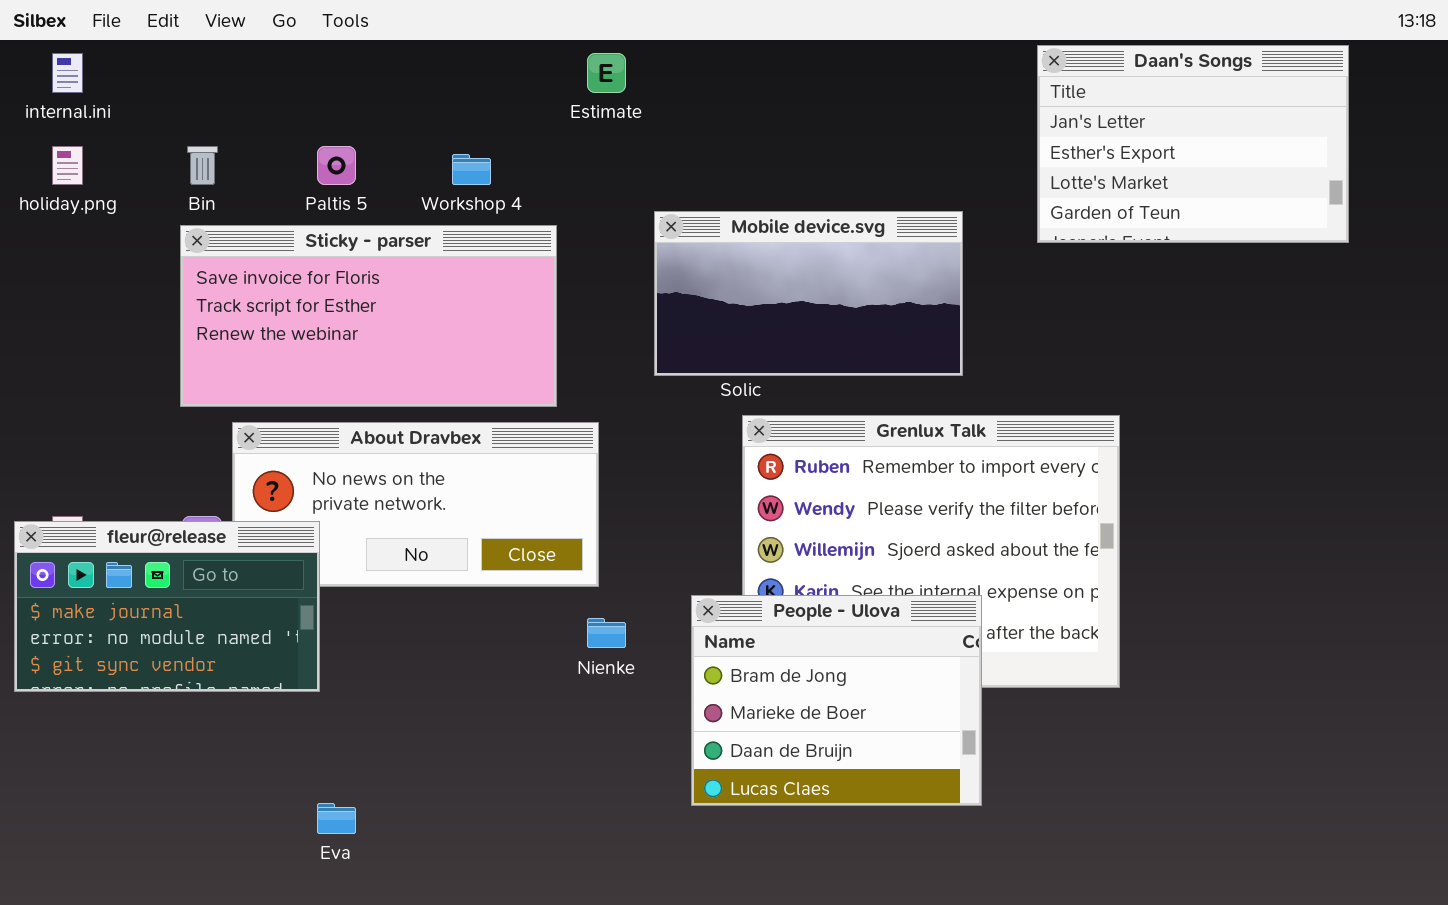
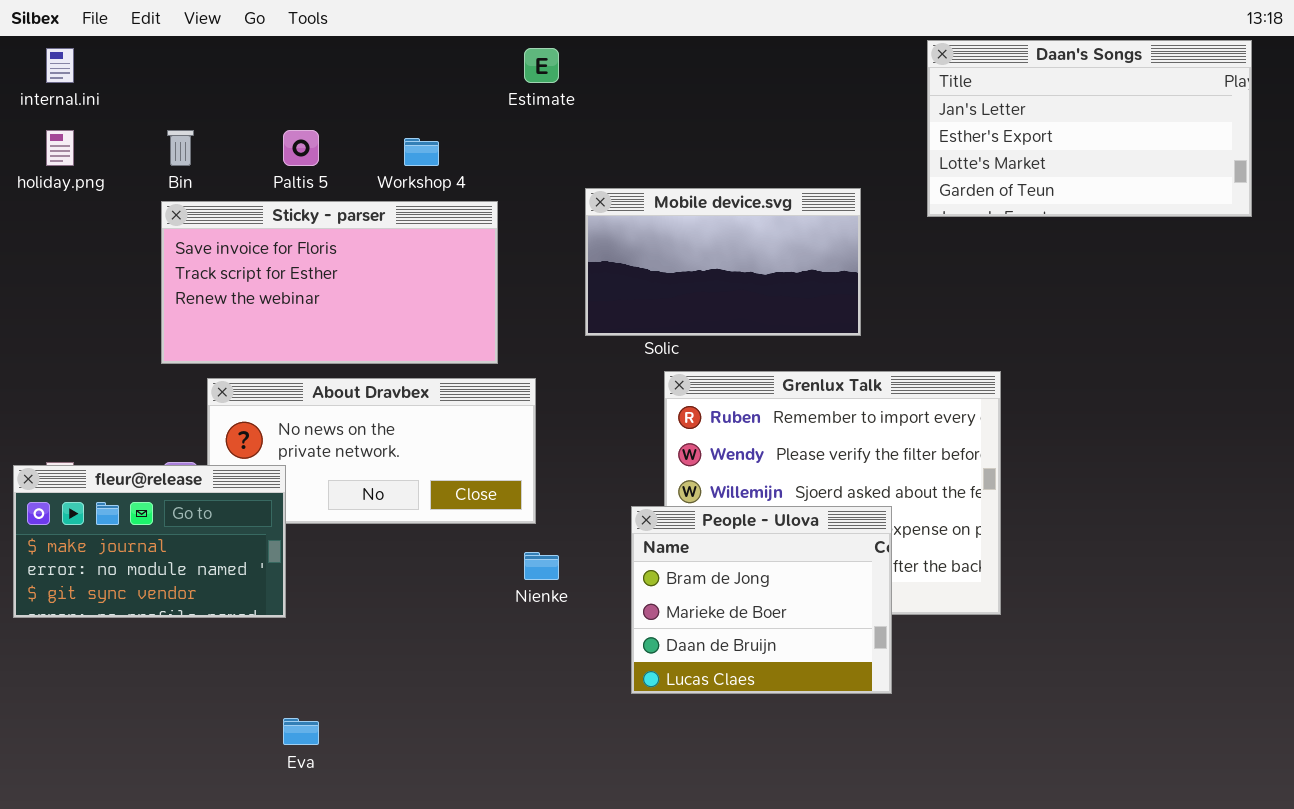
Daan's Songs: [1037,45,1349,243] -> [927,40,1252,217], resized
People - Ulova: [691,595,982,806] -> [631,506,892,694], moved

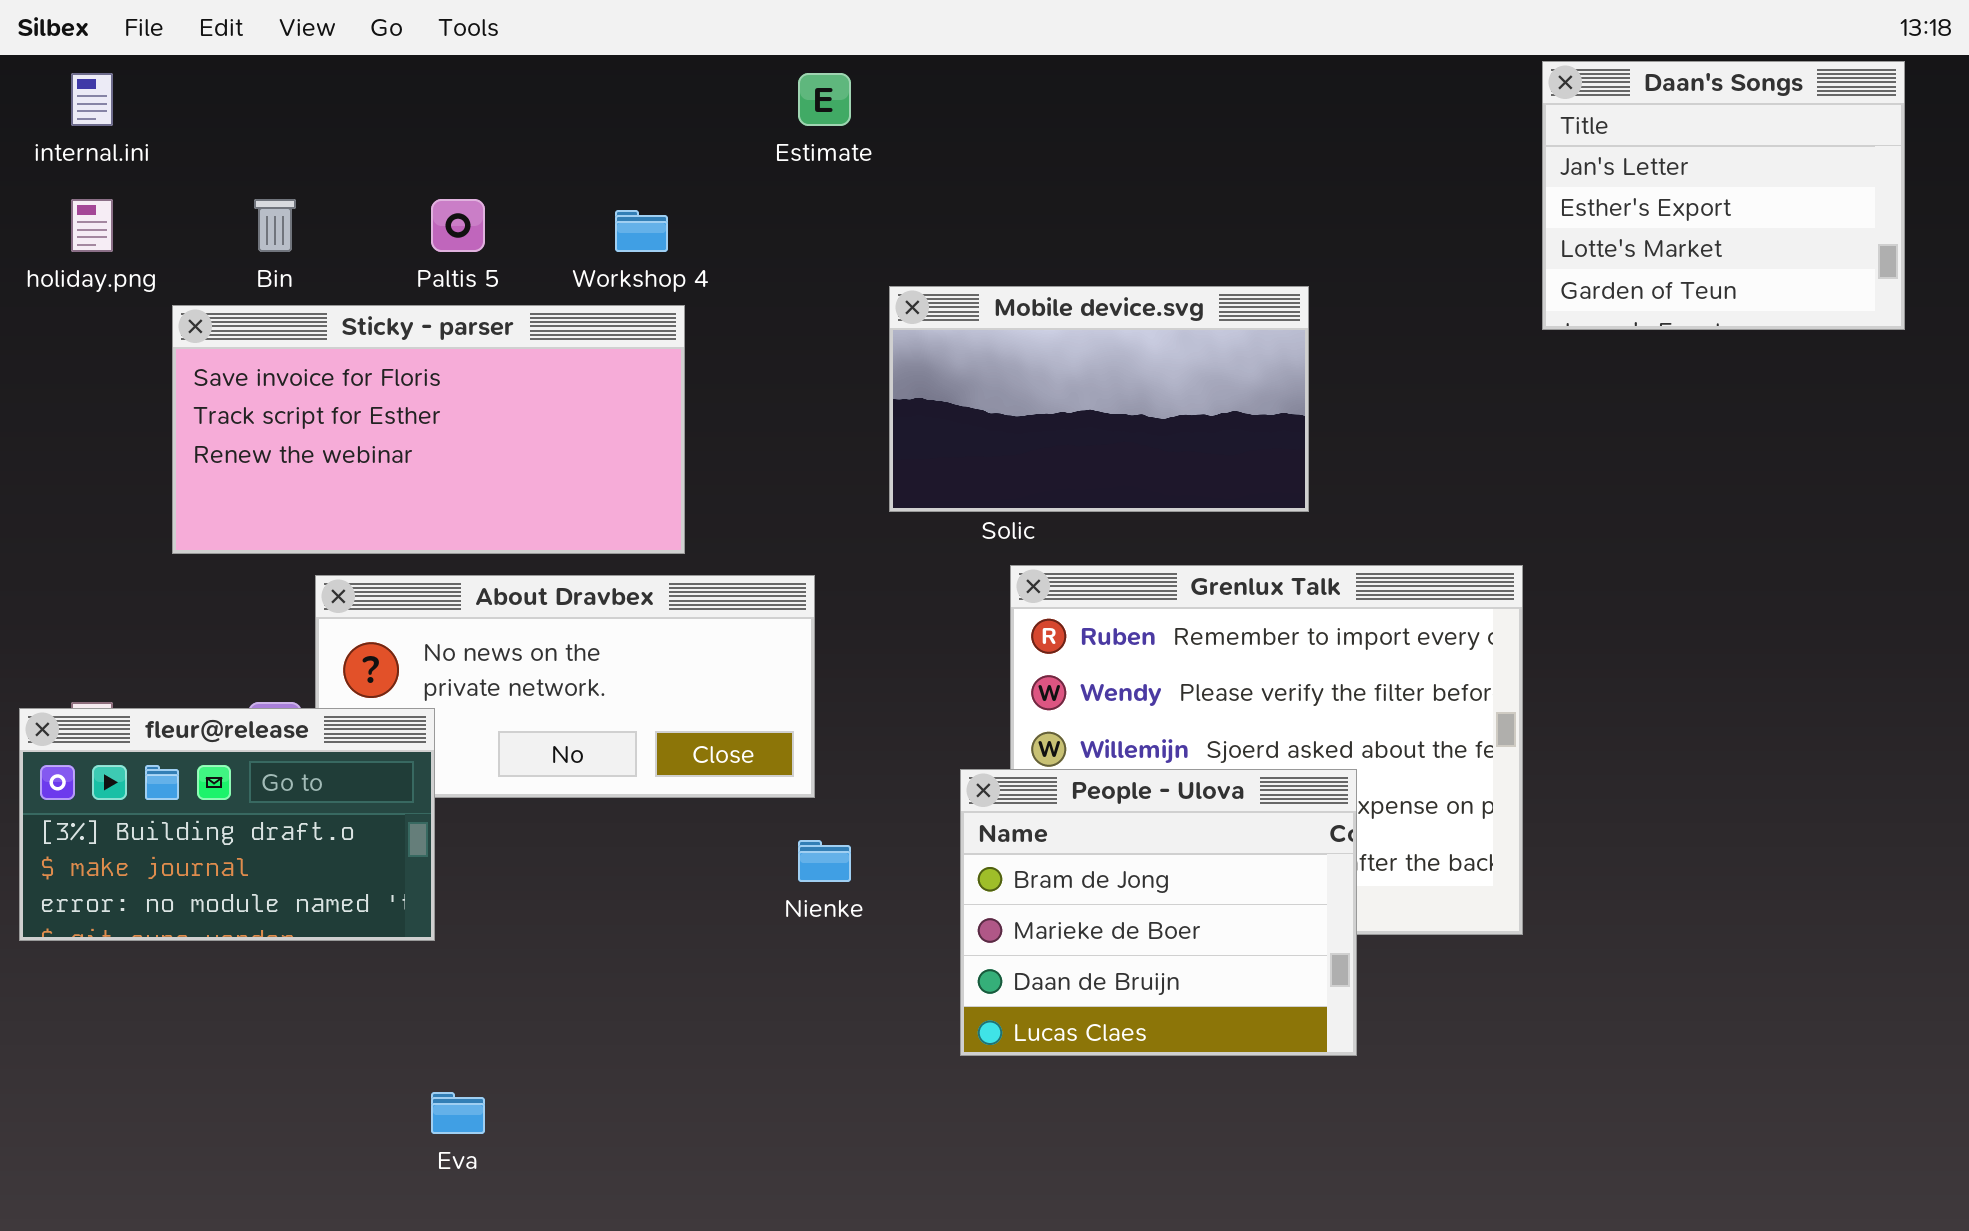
Daan's Songs: [927,40,1252,217] -> [1542,61,1905,330], resized
Sticky - parser: [161,201,498,364] -> [172,305,685,554], moved
fleur@release: [13,465,286,618] -> [19,708,435,941], scrolled up 1 row

